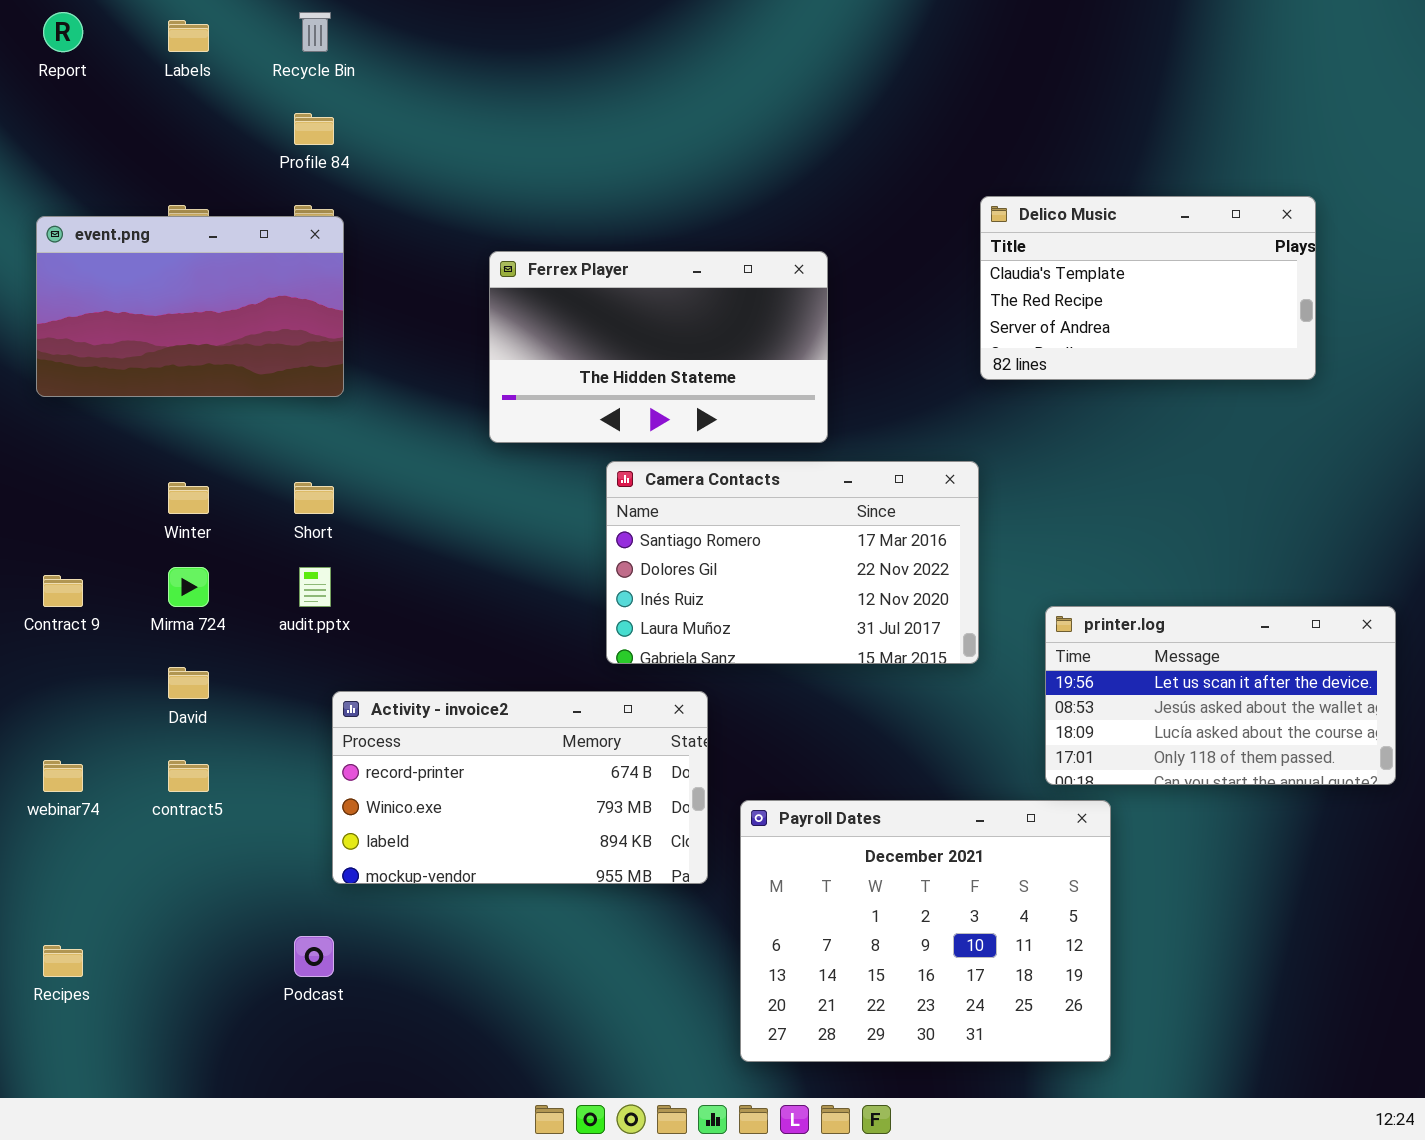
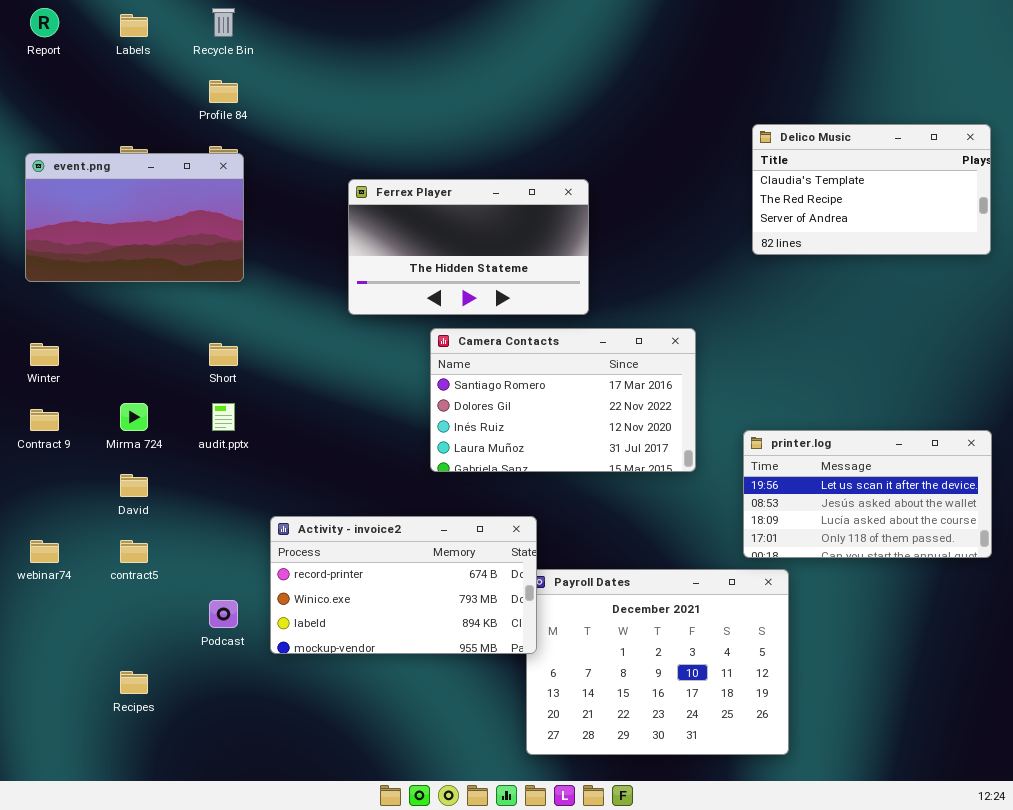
Delico Music: [980,196,1316,380] -> [752,124,991,255], moved
Winter: [168,482,209,514] -> [30,343,59,366], moved
Activity - invoice2: [332,691,708,884] -> [270,516,537,654], moved
Podcast: [294,936,334,977] -> [209,600,238,628], moved
Recipes: [43,945,83,977] -> [120,671,148,694], moved

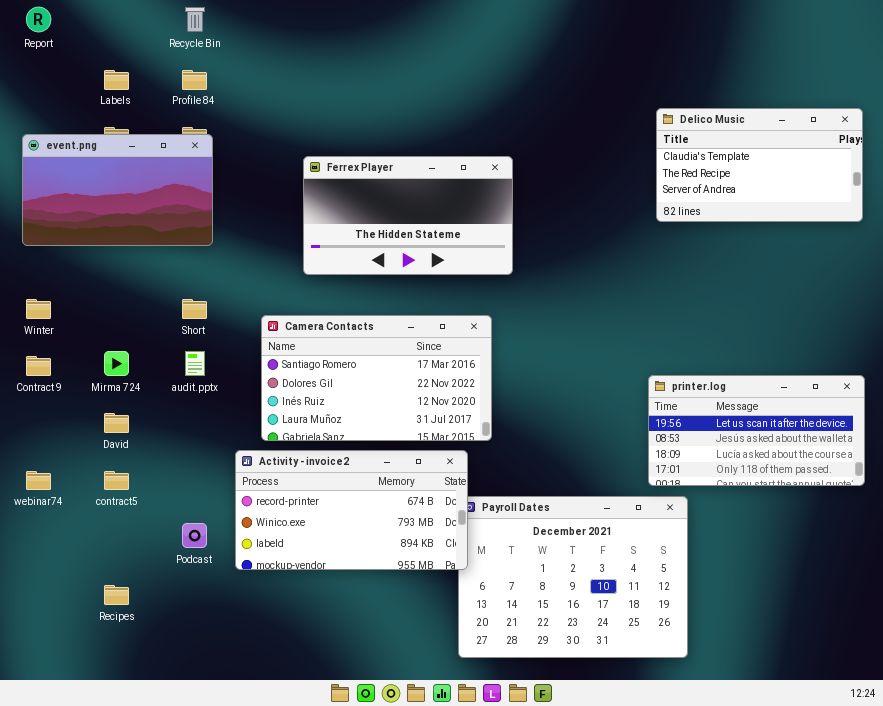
Labels: [120,14,148,37] -> [104,70,129,90], moved
Camera Contacts: [430,328,696,472] -> [261,315,492,441], moved

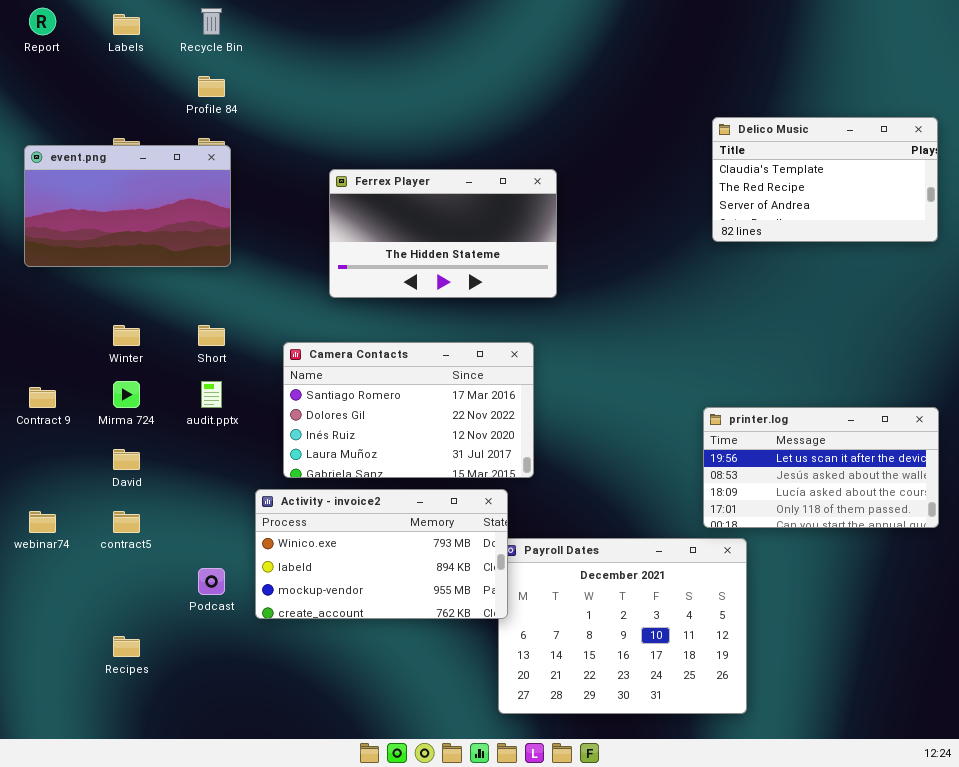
Labels: [104,70,129,90] -> [113,14,140,35], moved
Winter: [26,299,51,319] -> [113,325,140,346], moved
Activity - invoice2: [235,450,468,570] -> [255,489,508,619], scrolled down 1 row

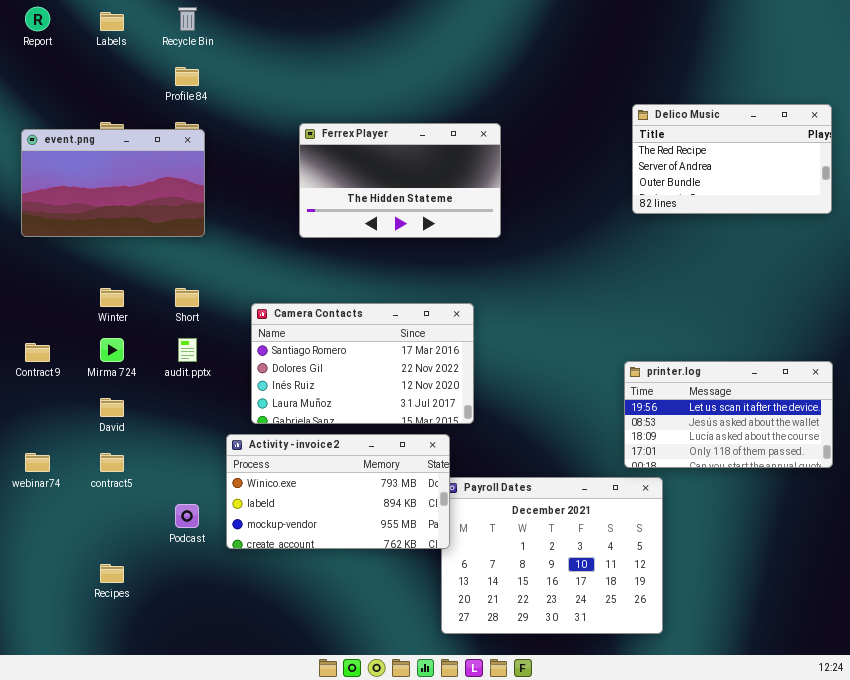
Delico Music: [712,117,938,242] -> [632,104,832,214], scrolled down 1 row
Ferrex Player: [329,169,557,298] -> [299,123,501,238], moved

